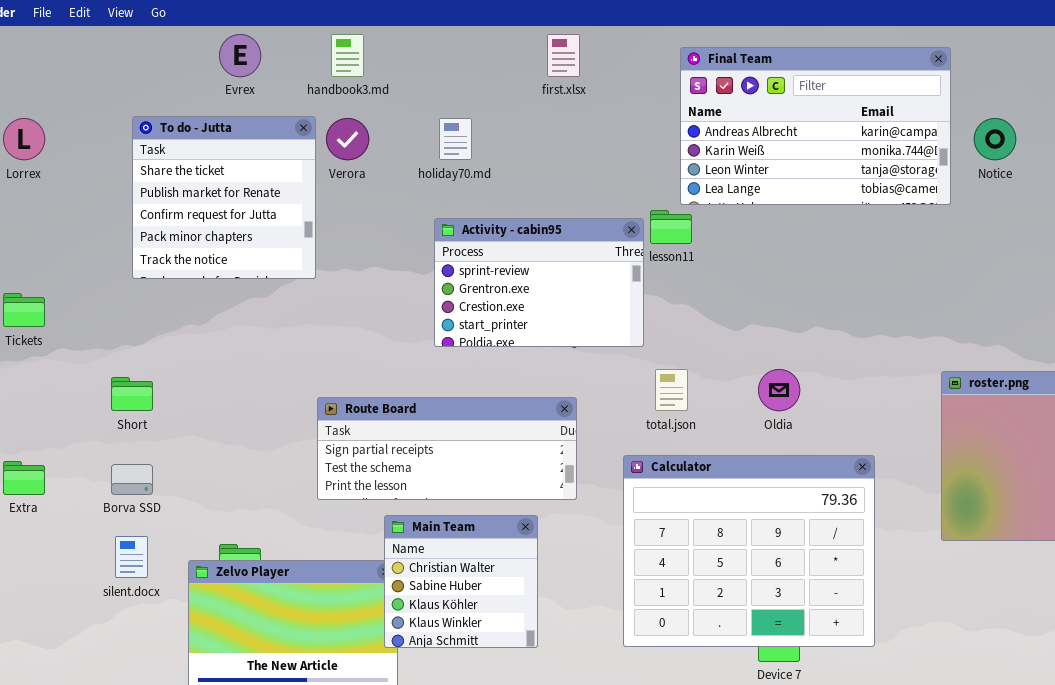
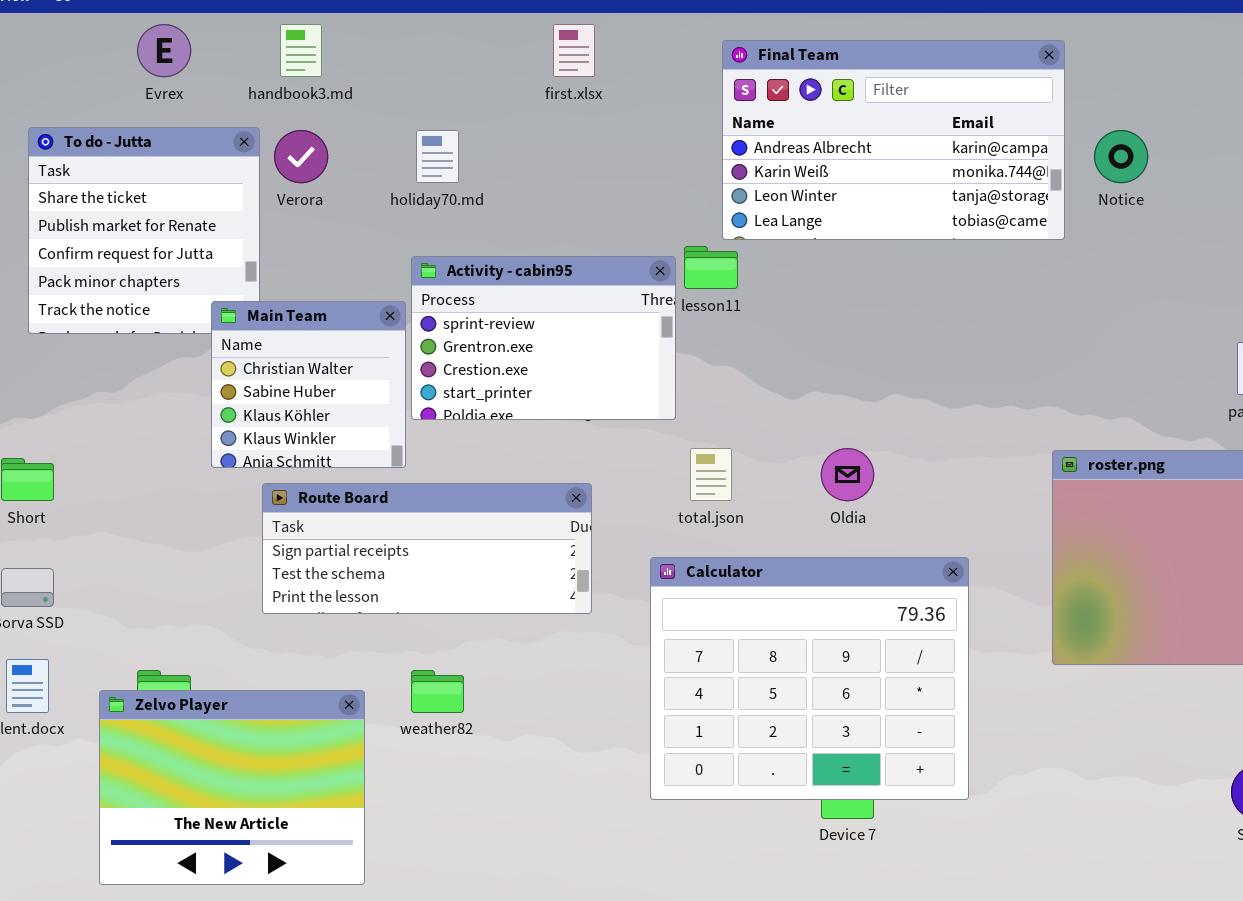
Main Team: [384,515,538,648] -> [211,301,406,468], moved

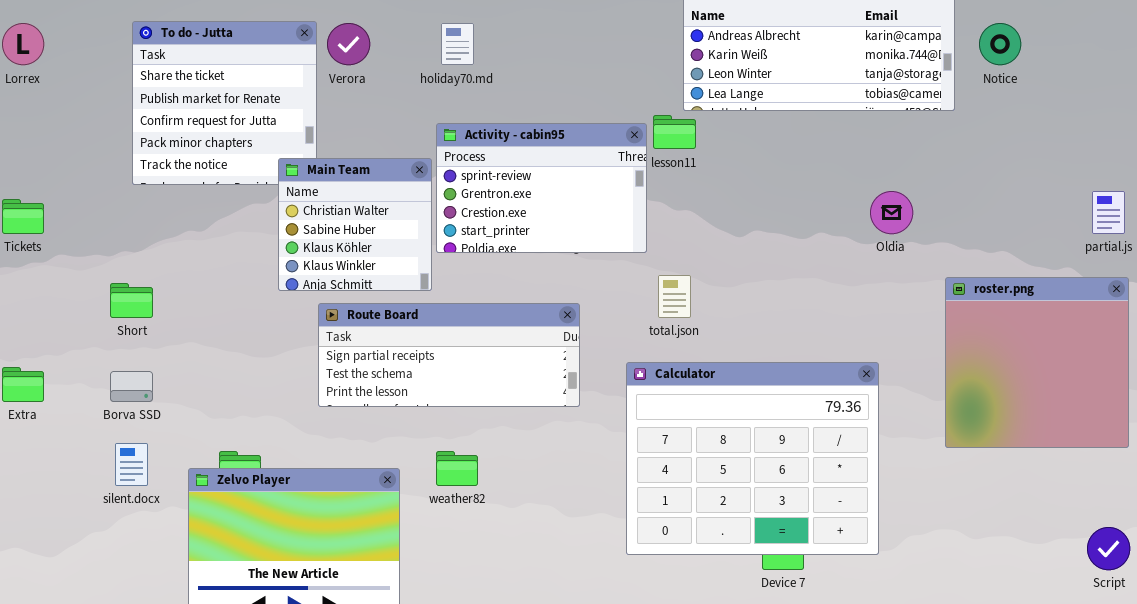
Oldia: [821,448,874,501] -> [870,191,913,234], moved

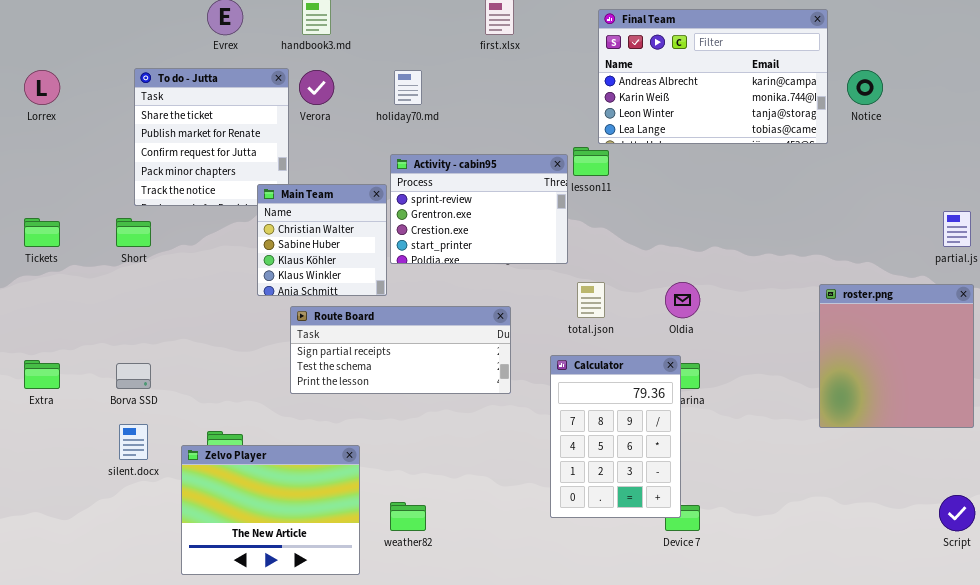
Oldia: [870,191,913,234] -> [665,282,700,318], moved
Short: [110,283,153,318] -> [116,218,151,247], moved
Calculator: [626,362,879,555] -> [550,355,681,518], resized
weather82: [436,451,478,486] -> [390,502,426,531], moved

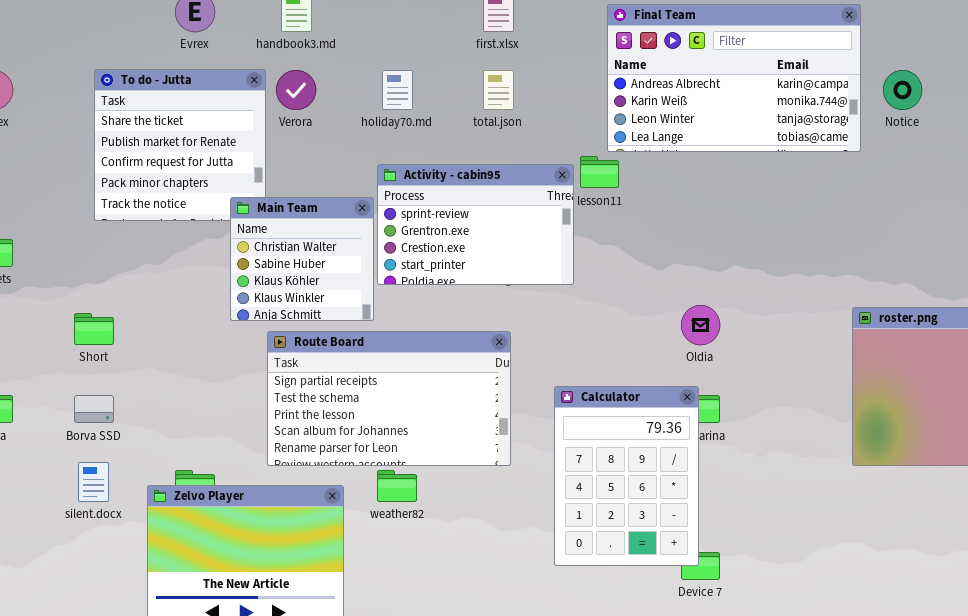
Short: [116,218,151,247] -> [74,313,114,345], moved
total.json: [577,282,605,318] -> [483,70,514,110], moved
Route Board: [290,306,511,394] -> [267,331,511,466], resized
weather82: [390,502,426,531] -> [377,470,417,502], moved

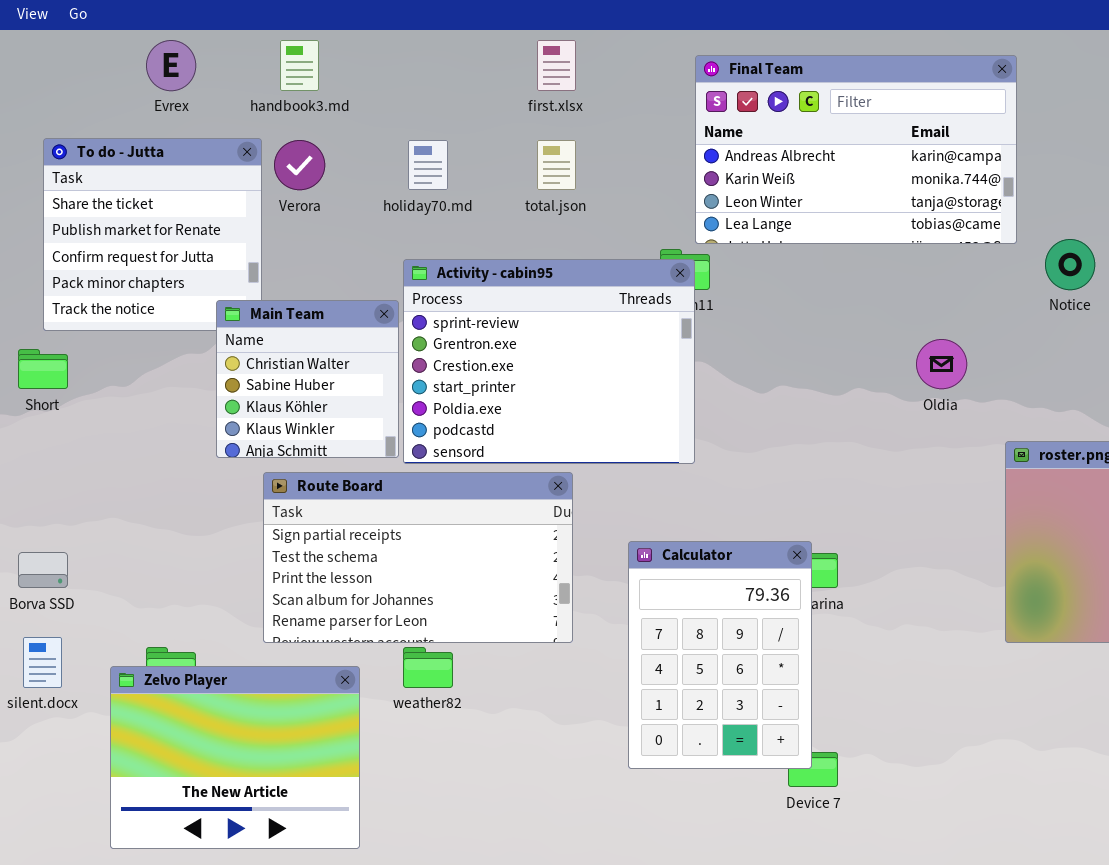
Notice: [883,70,922,110] -> [1045,239,1095,290], moved
Activity - cabin95: [377,164,574,285] -> [403,259,695,464], resized
Oldia: [681,305,720,345] -> [916,339,967,389], moved
Short: [74,313,114,345] -> [18,349,68,389], moved

